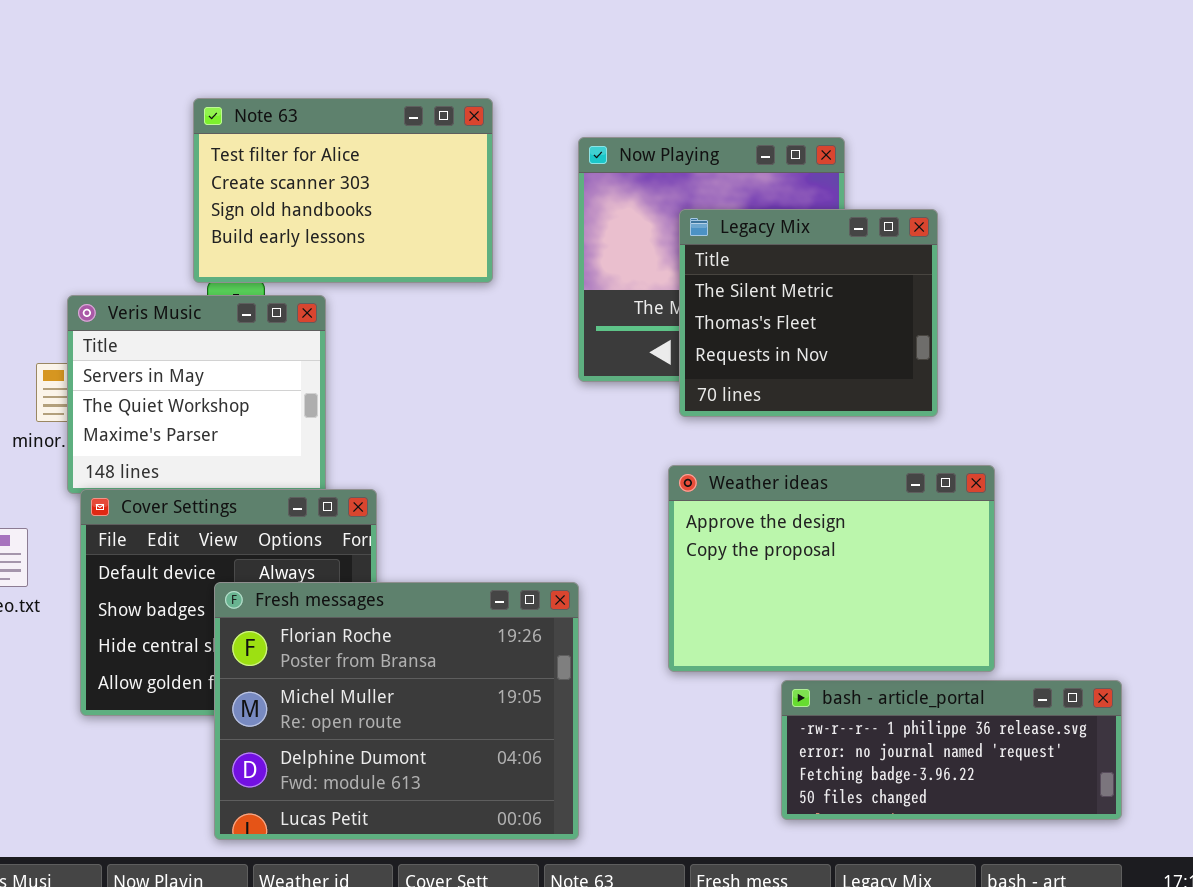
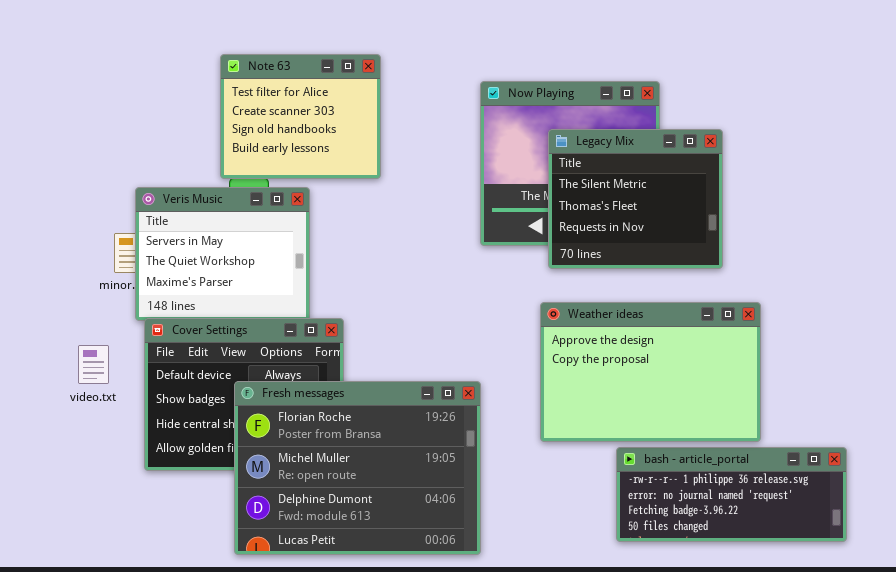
Note 63: [193,98,493,283] -> [220,54,381,179], resized

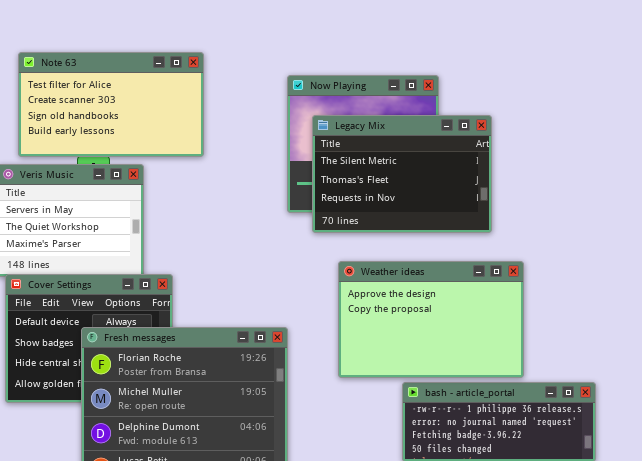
Note 63: [220,54,381,179] -> [18,52,204,157], resized
Legacy Mix: [548,129,723,269] -> [312,115,492,233], resized

